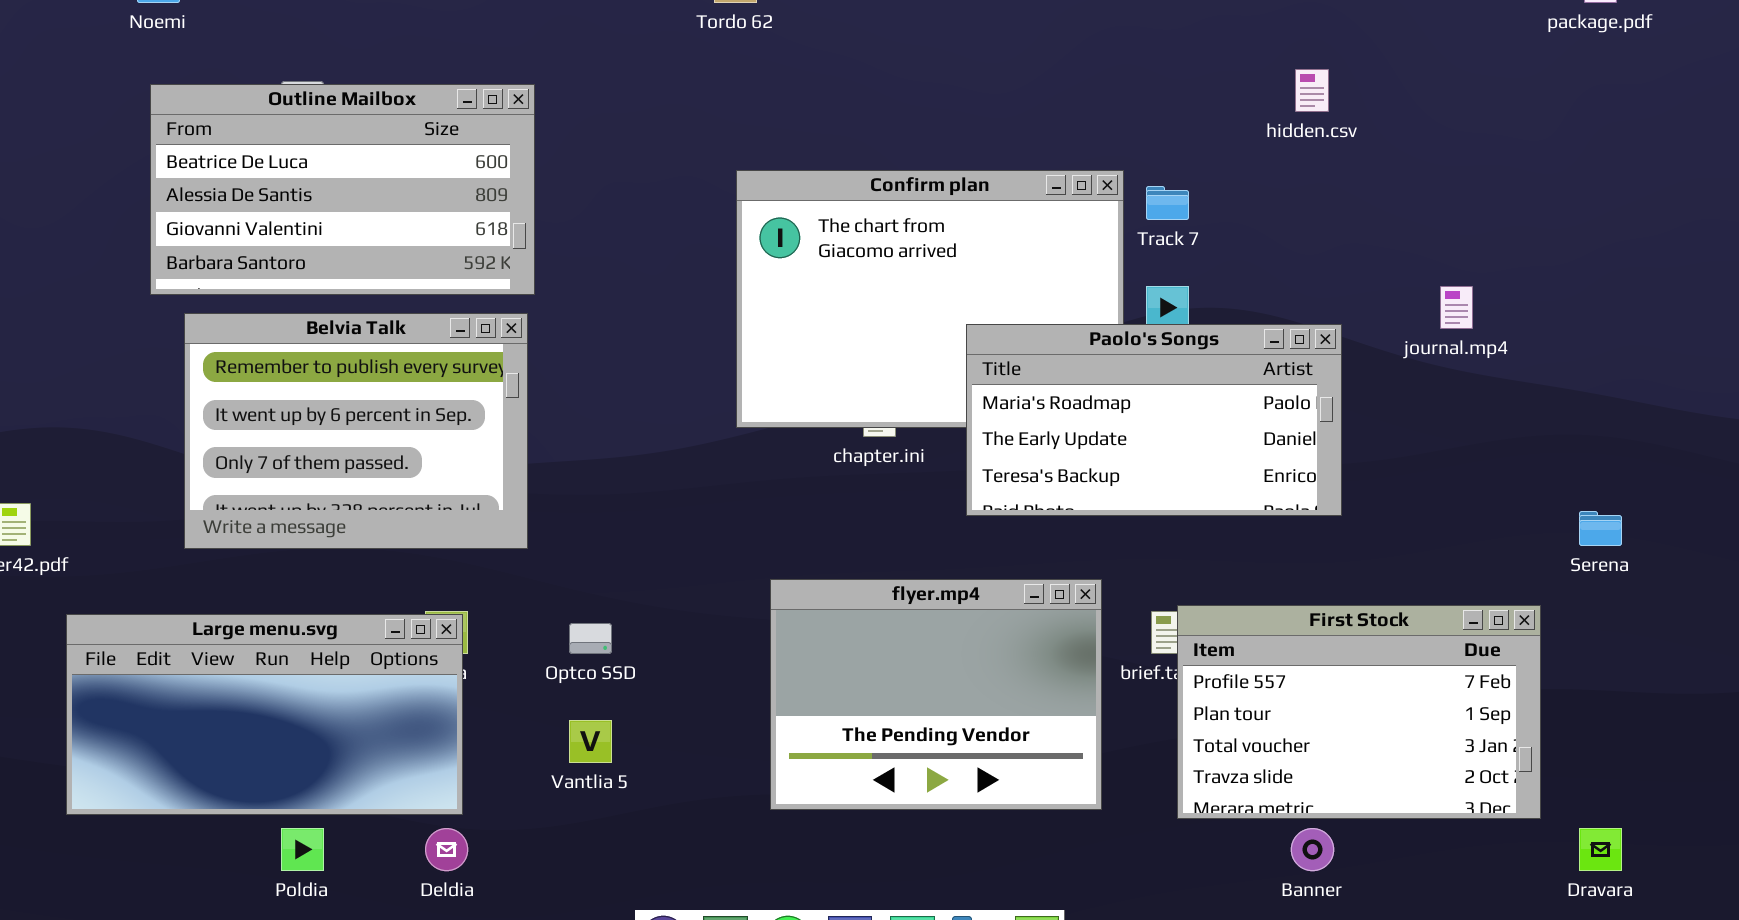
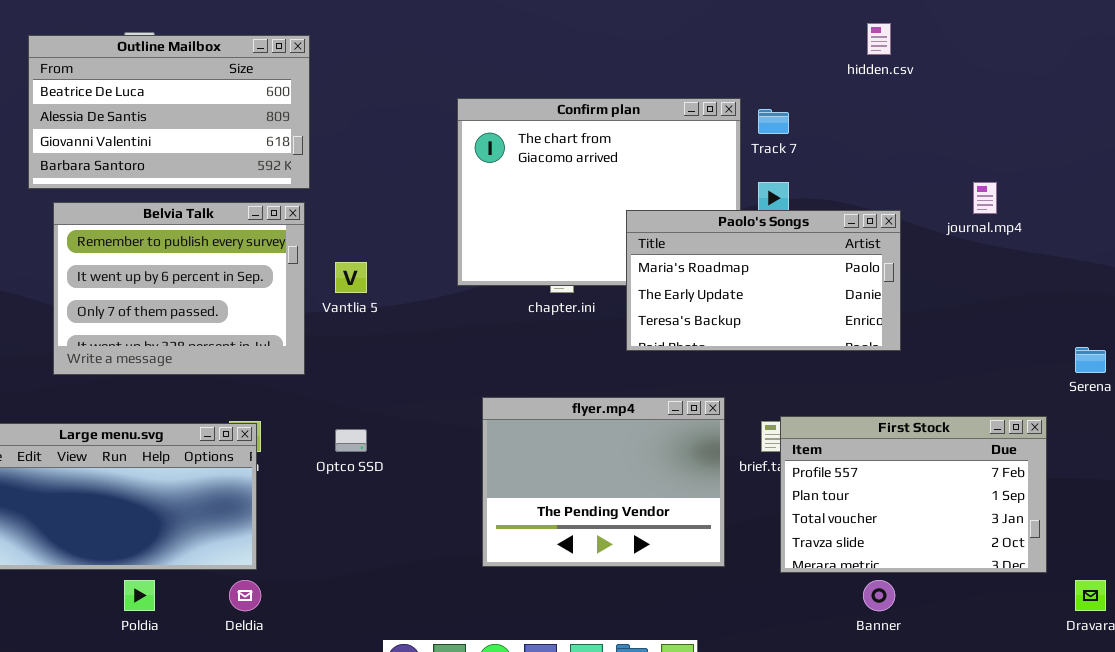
Vantlia 5: [569,720,612,763] -> [335,262,367,293], moved

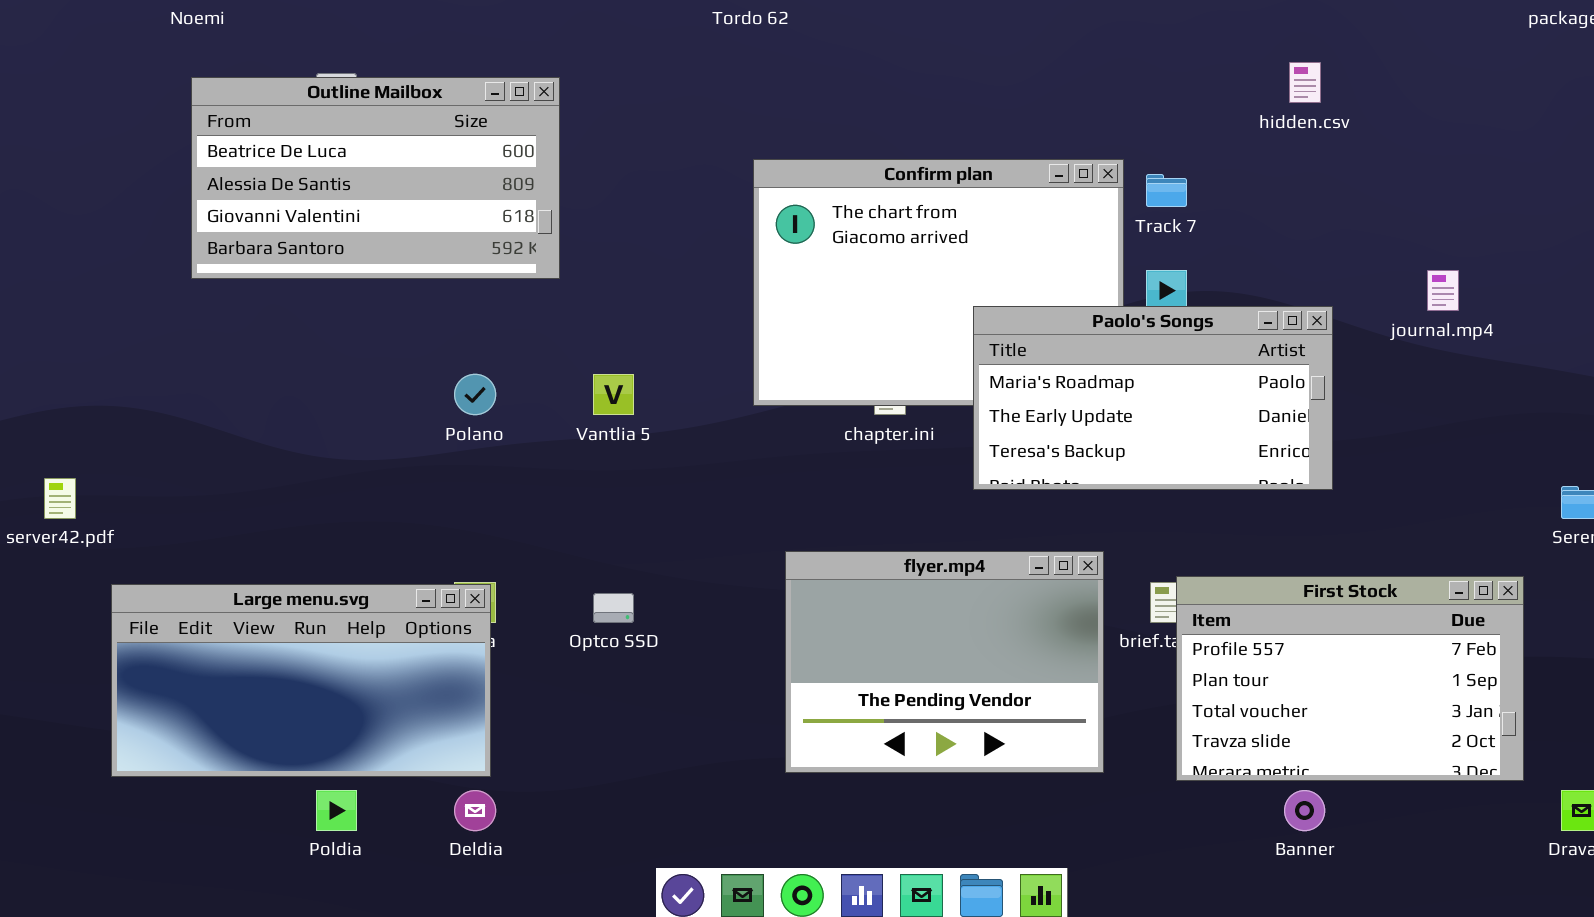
Belvia Talk: [53,202,305,375] -> none, closed

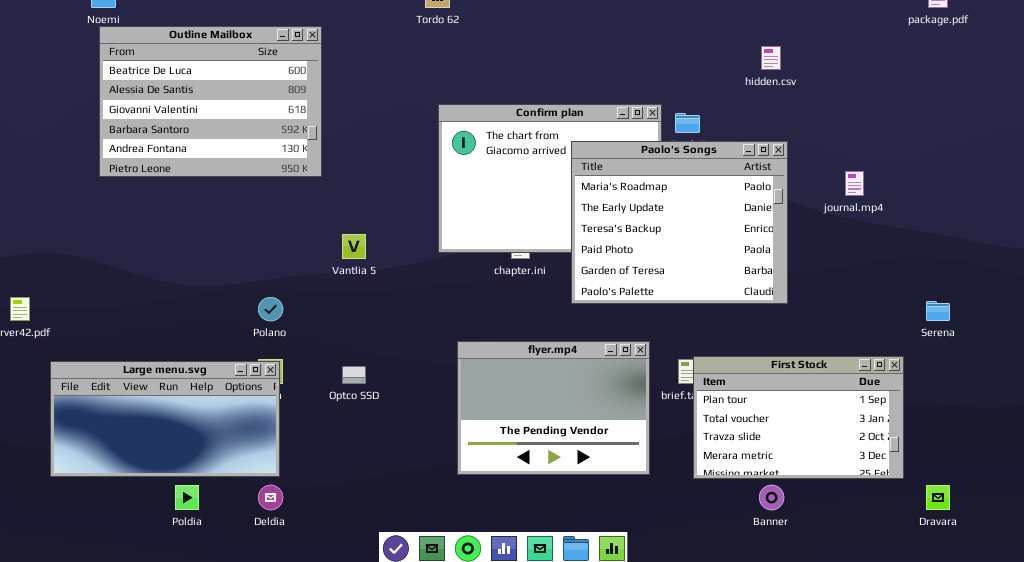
Outline Mailbox: [191,77,560,279] -> [99,26,322,177], resized
Paolo's Songs: [973,306,1333,490] -> [571,141,788,304], resized
Polano: [454,374,496,415] -> [258,297,283,321], moved
First Stock: [1176,576,1524,781] -> [693,356,904,479], scrolled down 1 row

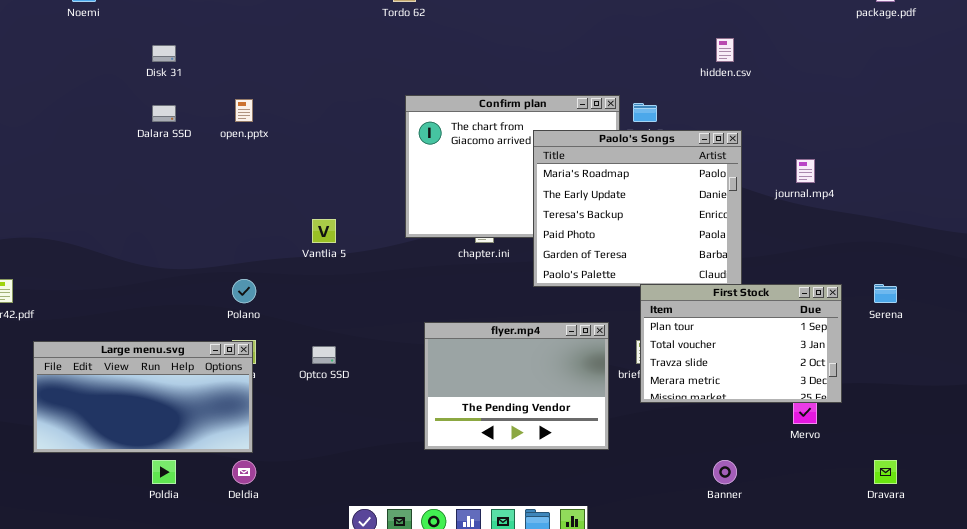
Outline Mailbox: [99,26,322,177] -> none, closed
First Stock: [693,356,904,479] -> [640,284,842,403], moved

